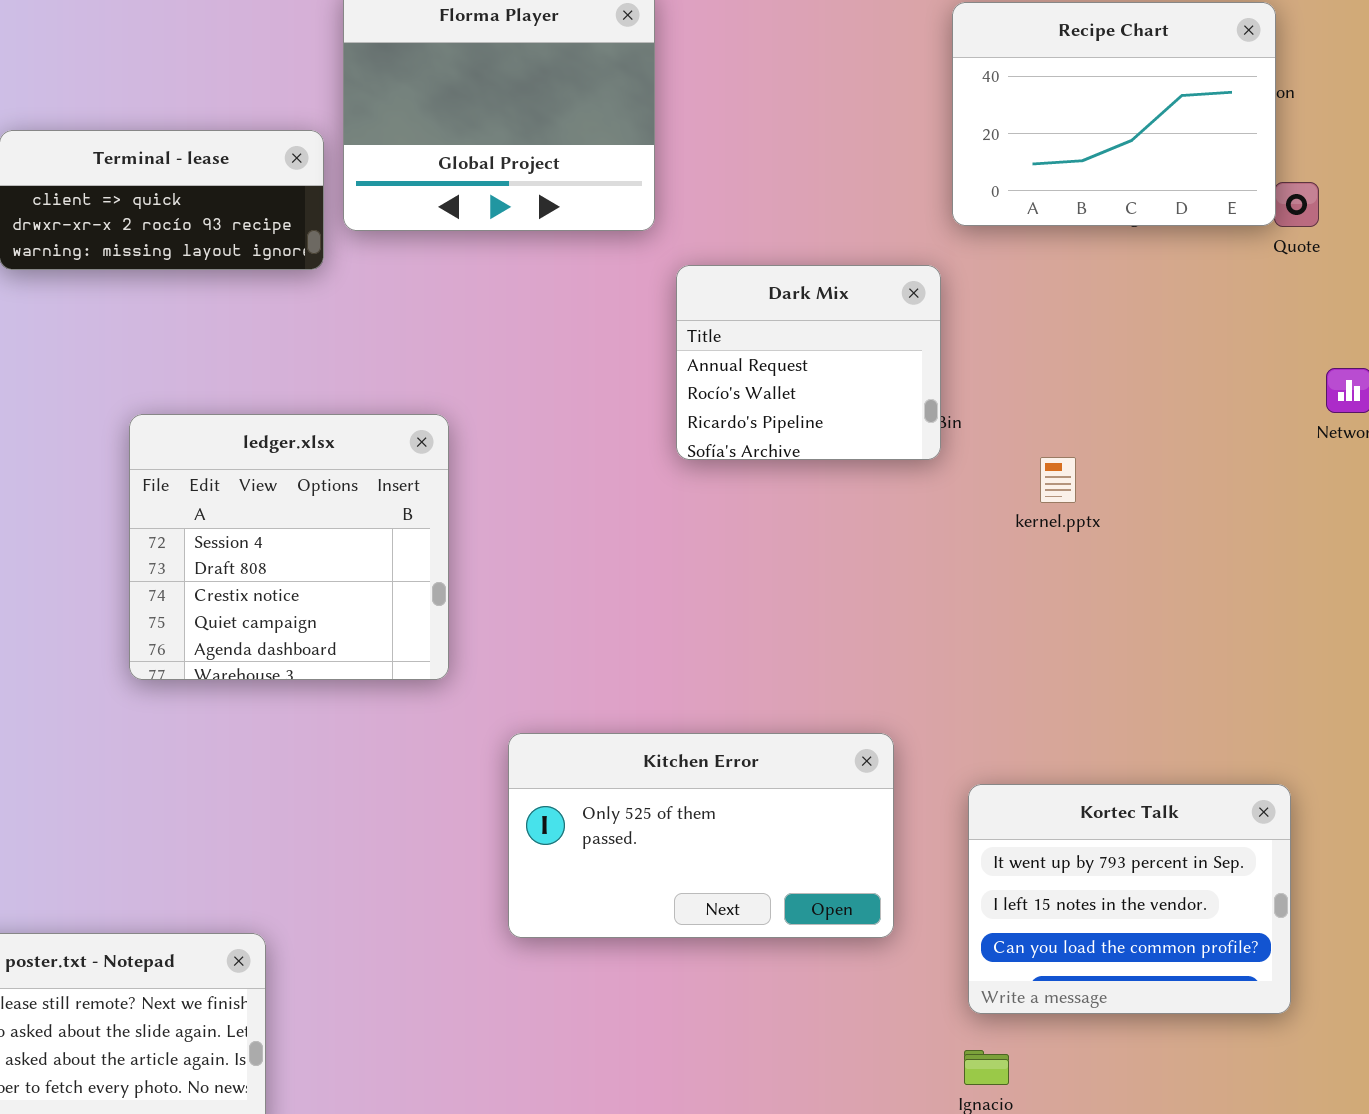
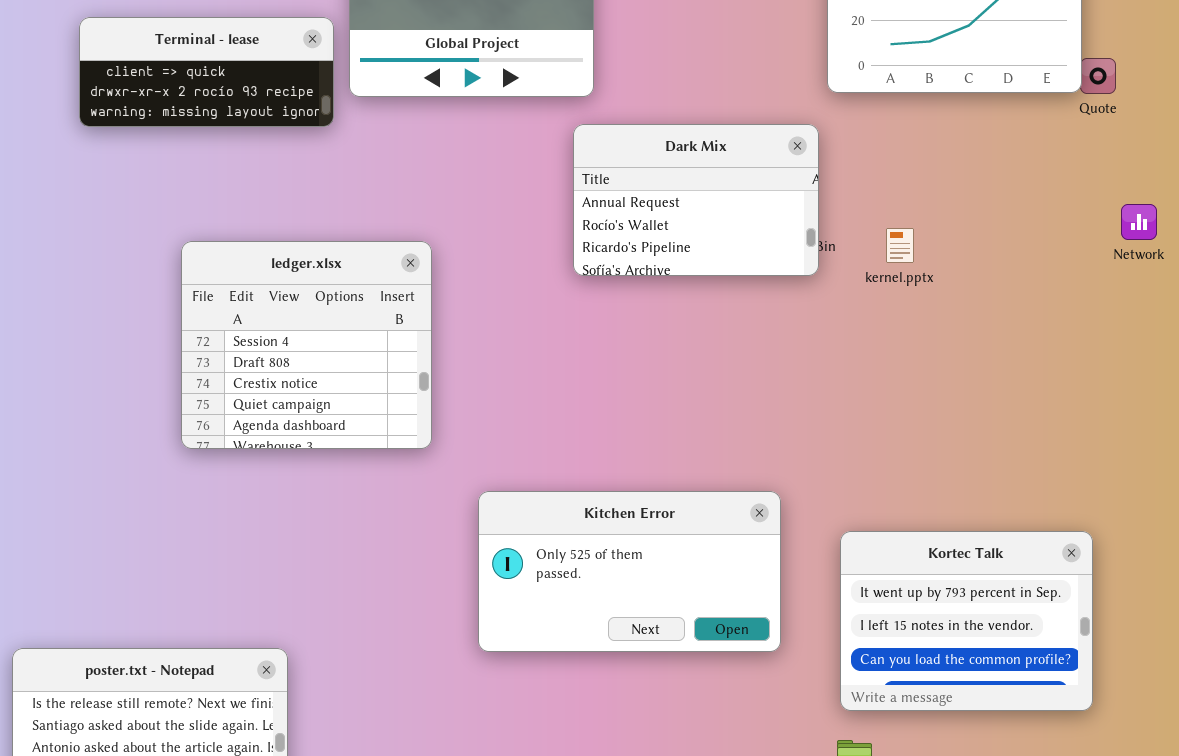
Dark Mix: [676,265,941,460] -> [573,124,819,276], resized
kernel.pptx: [1040,457,1076,503] -> [886,228,914,263], moved

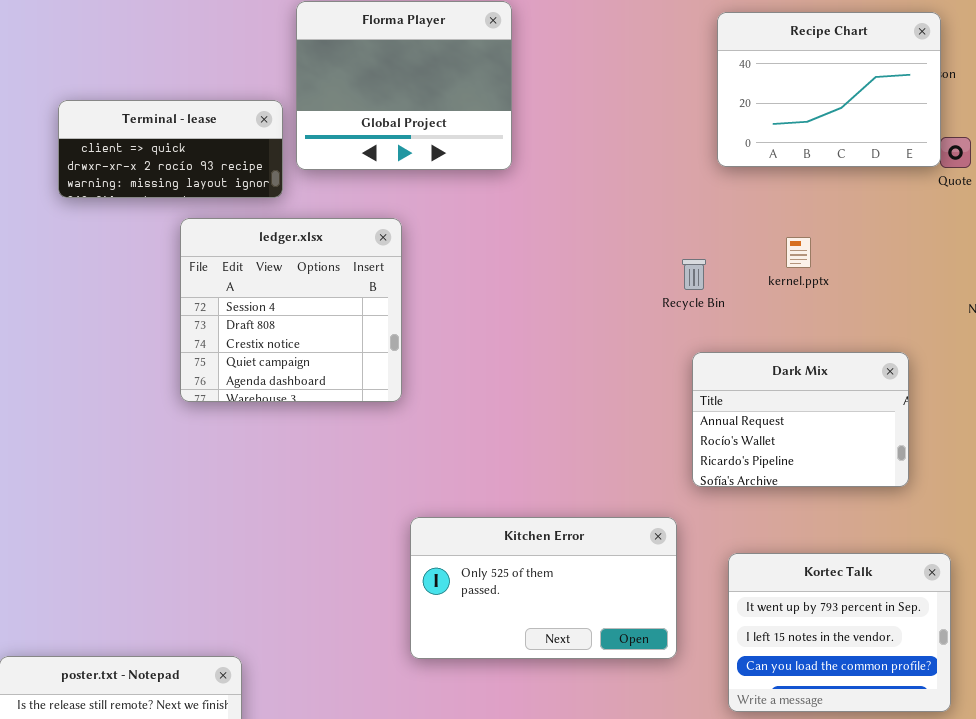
Dark Mix: [573,124,819,276] -> [692,352,909,487], moved
kernel.pptx: [886,228,914,263] -> [786,237,811,268], moved
ledger.xlsx: [181,241,432,449] -> [180,218,402,402], moved

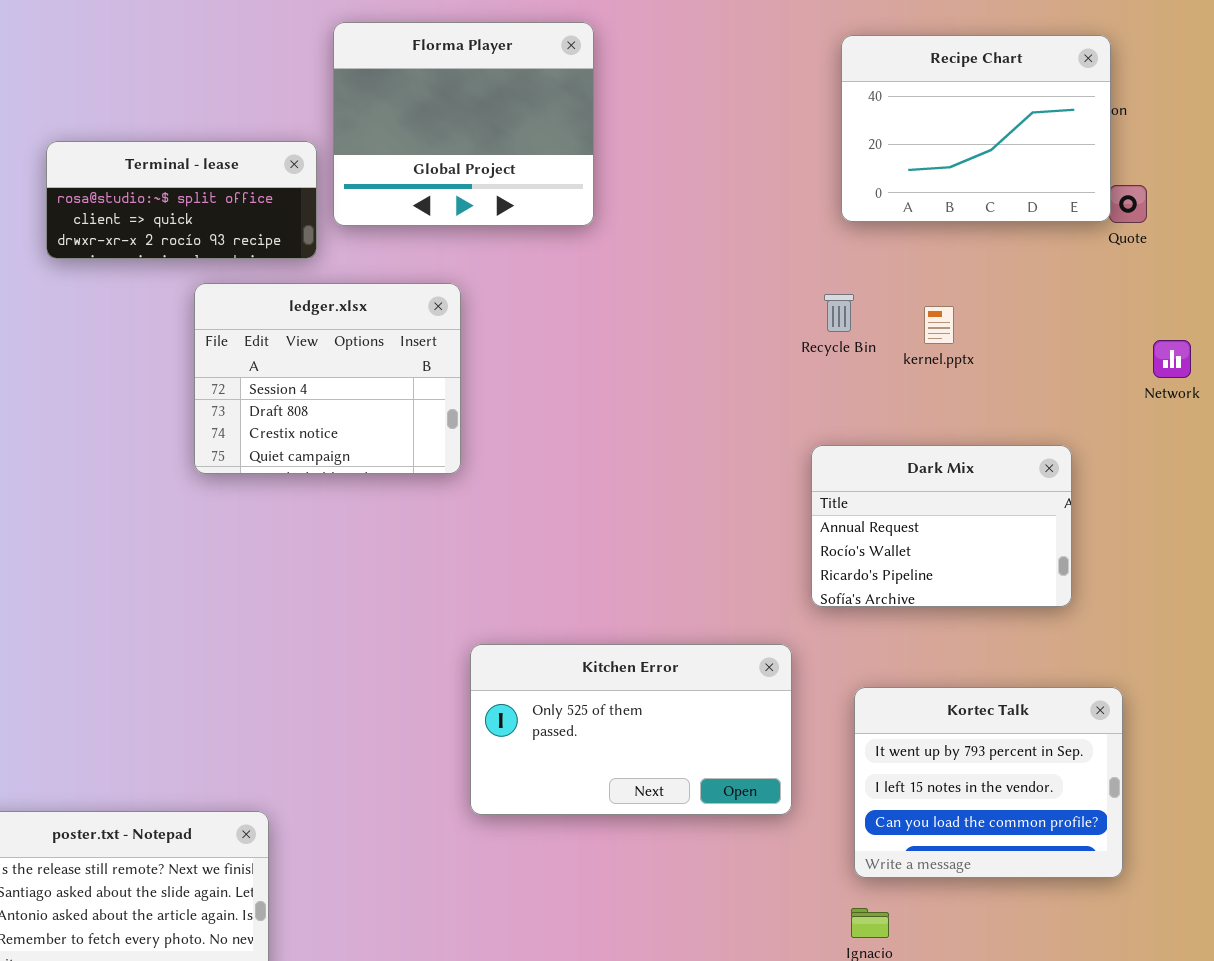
Terminal - lease: [58,100,283,198] -> [46,141,317,259], scrolled up 1 row
ledger.xlsx: [180,218,402,402] -> [194,283,461,474], resized
Recycle Bin: [682,259,706,290] -> [824,294,854,332], moved

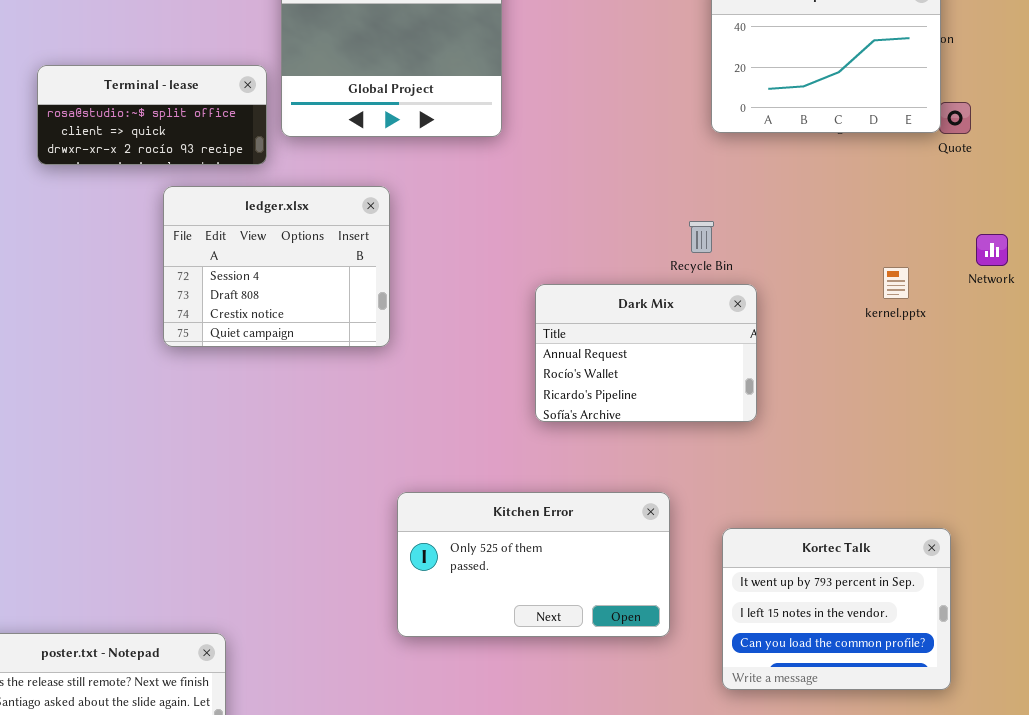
Recycle Bin: [824,294,854,332] -> [689,221,714,253], moved
kernel.pptx: [924,306,954,344] -> [883,267,909,299], moved
Dark Mix: [811,445,1072,607] -> [535,284,757,422], moved

